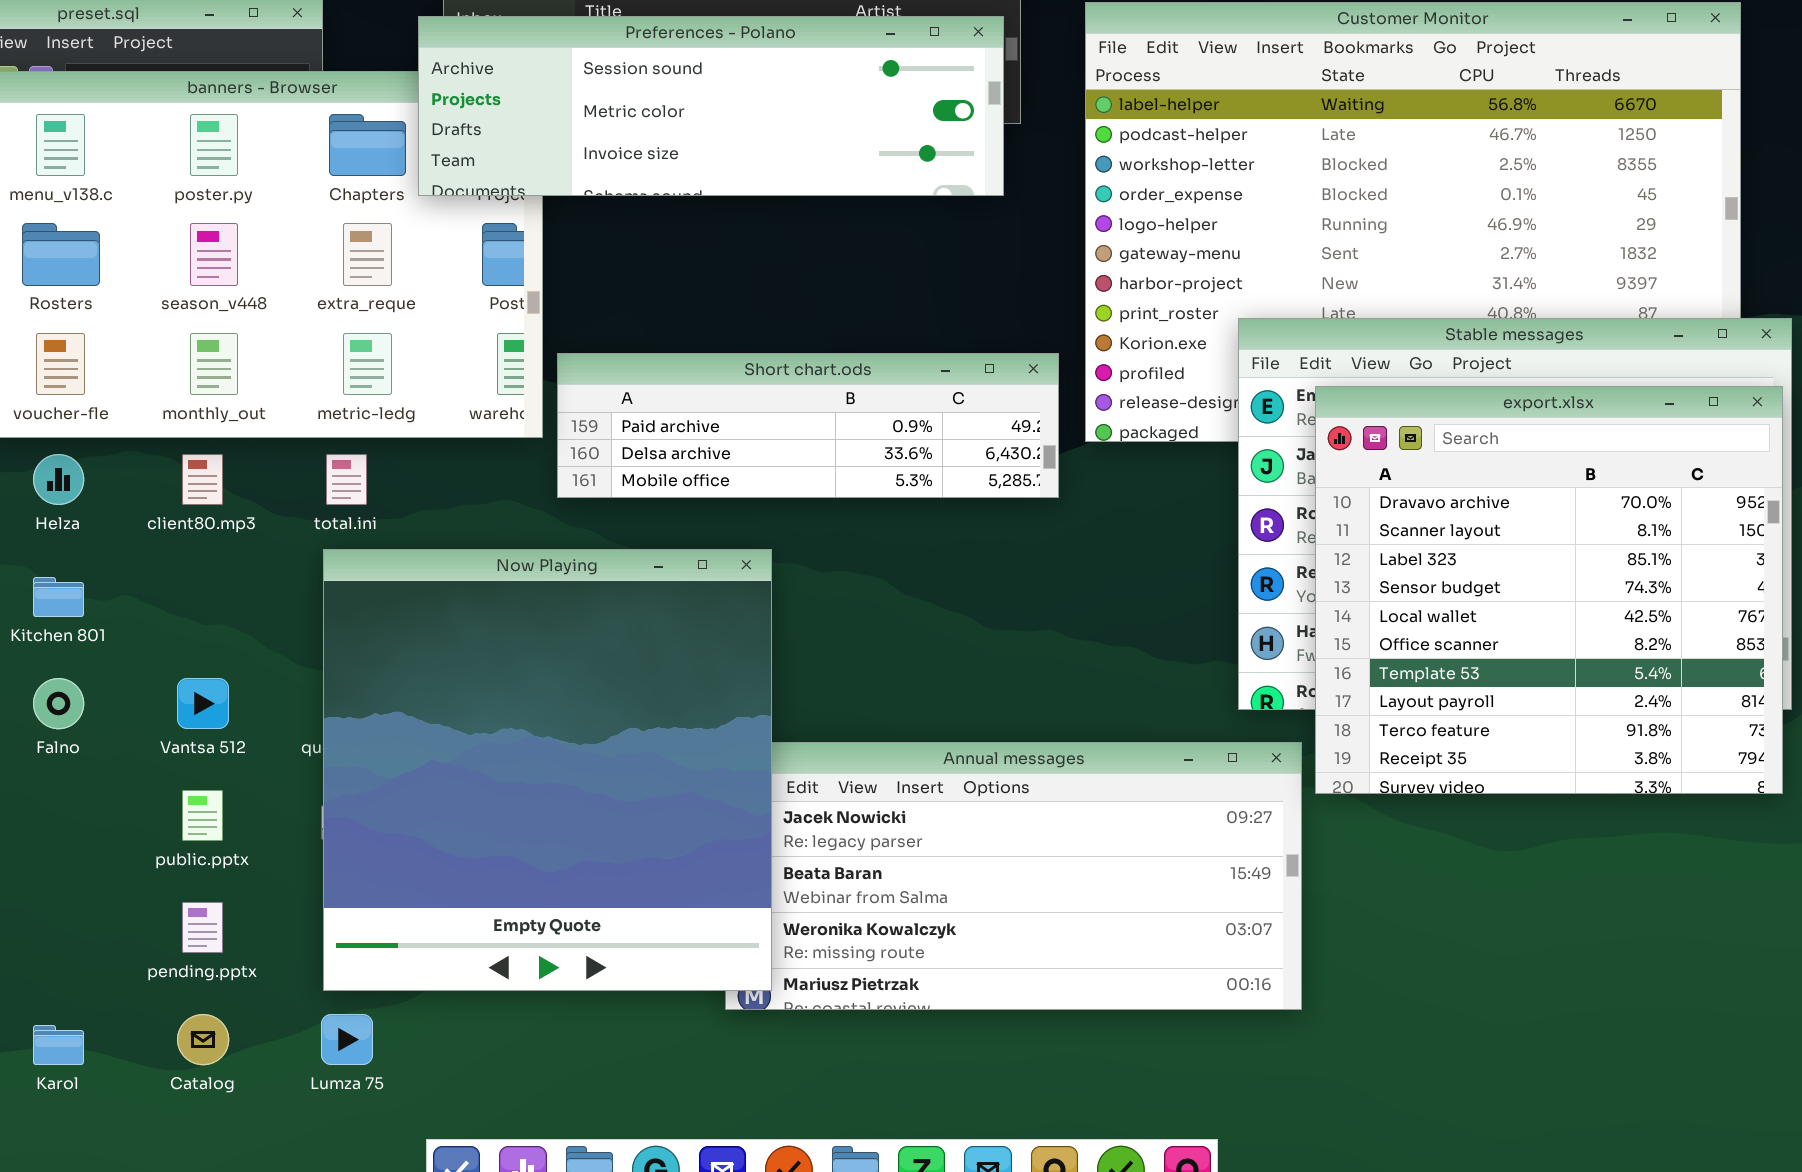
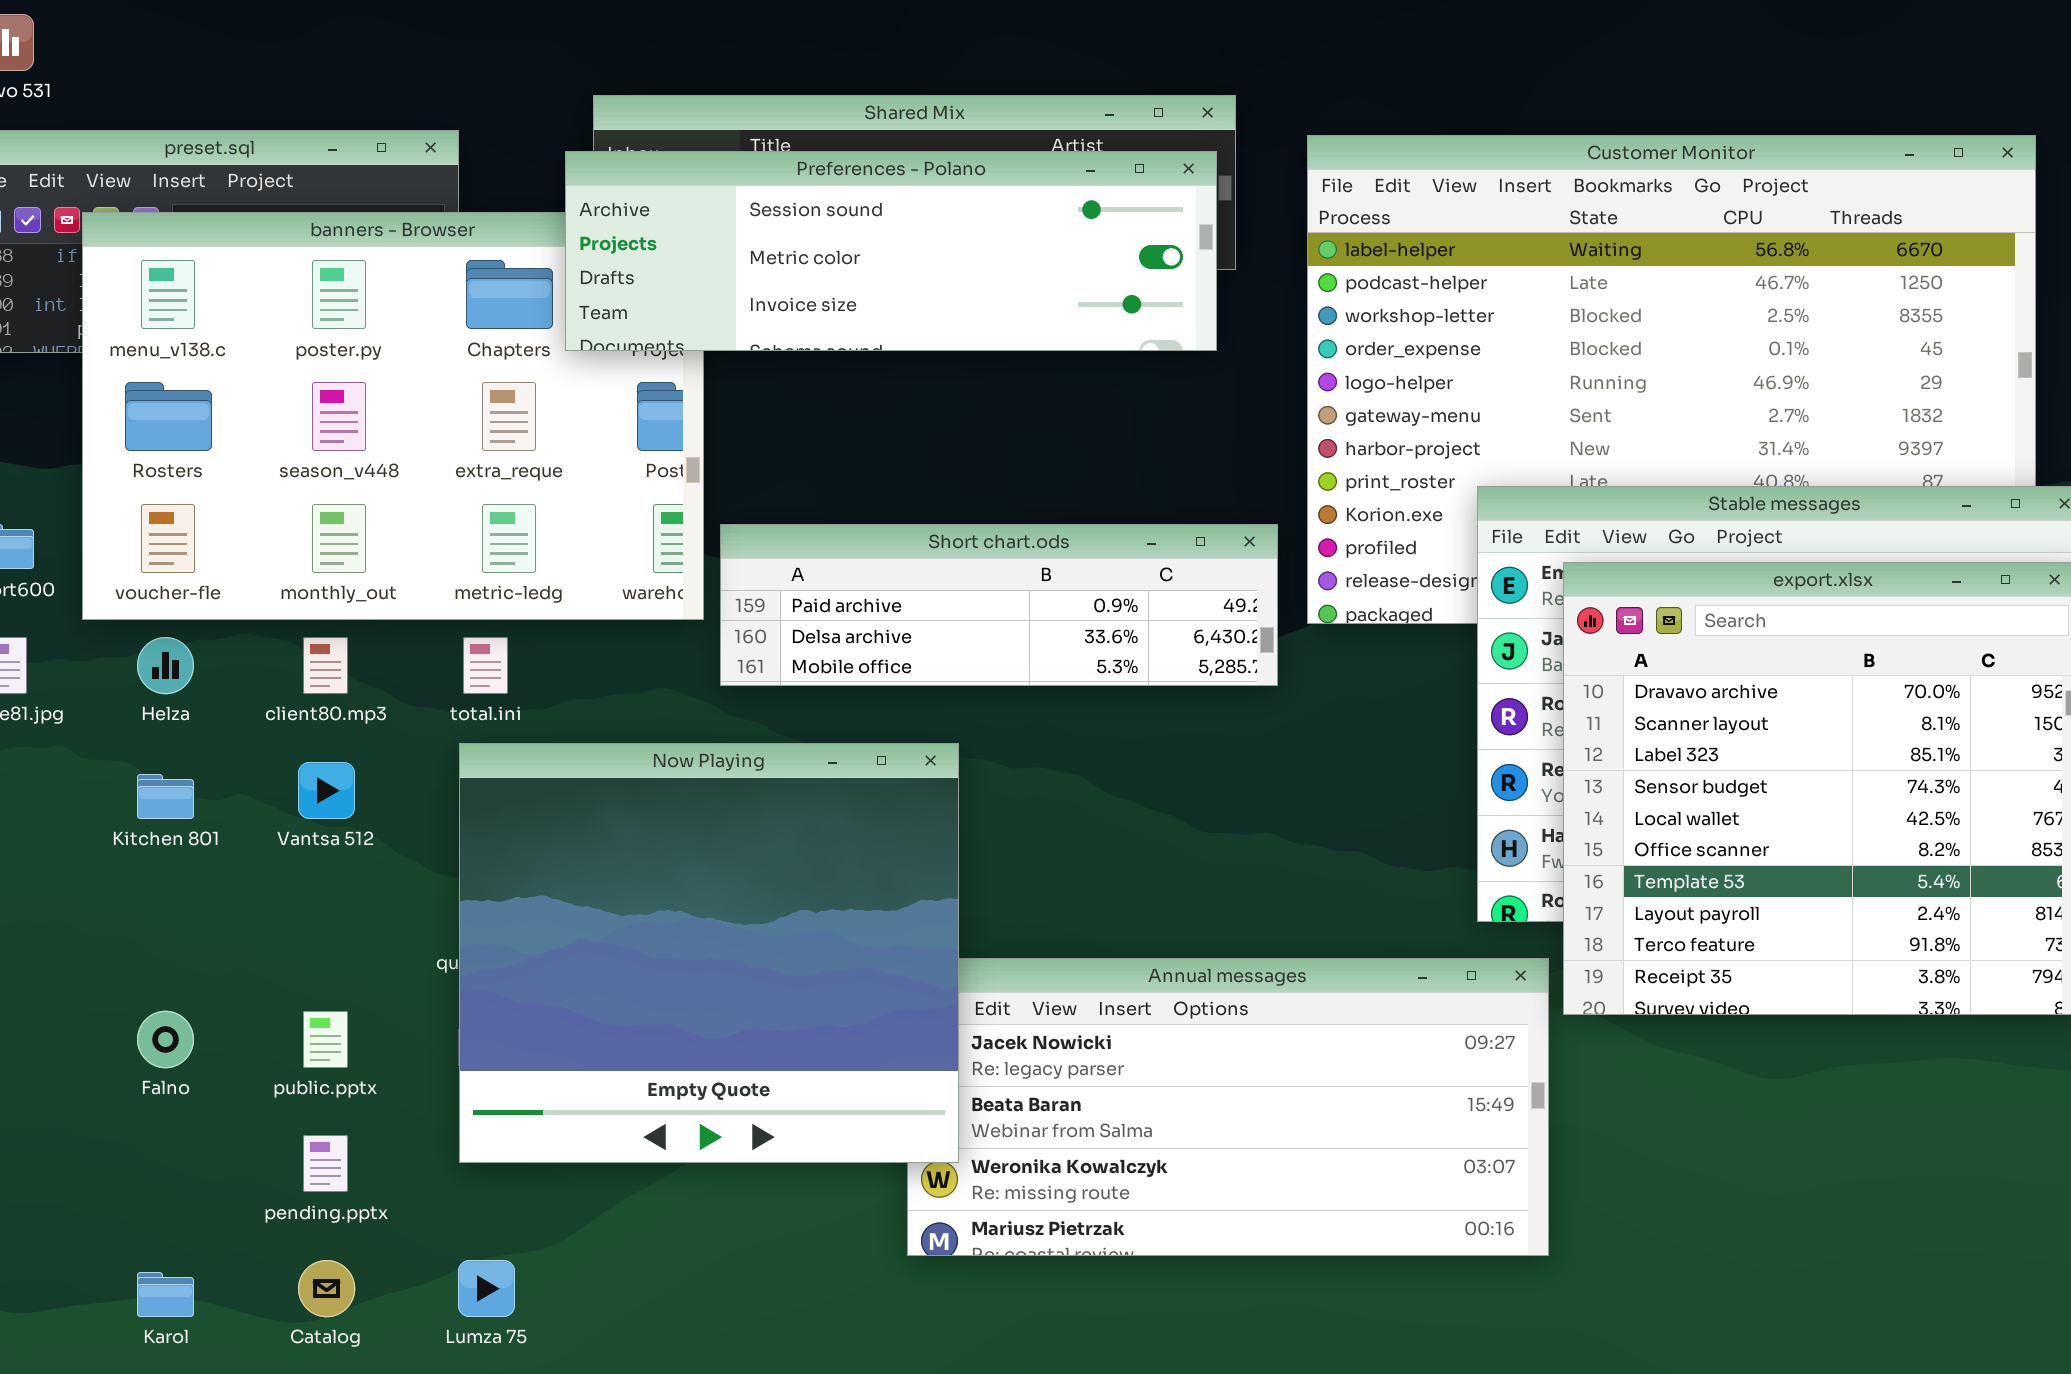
Now Playing: [323,549,772,991] -> [459,743,959,1163], resized
Falno: [33,678,84,729] -> [137,1011,194,1068], moved
Vantsa 512: [177,678,229,729] -> [298,762,355,819], moved

